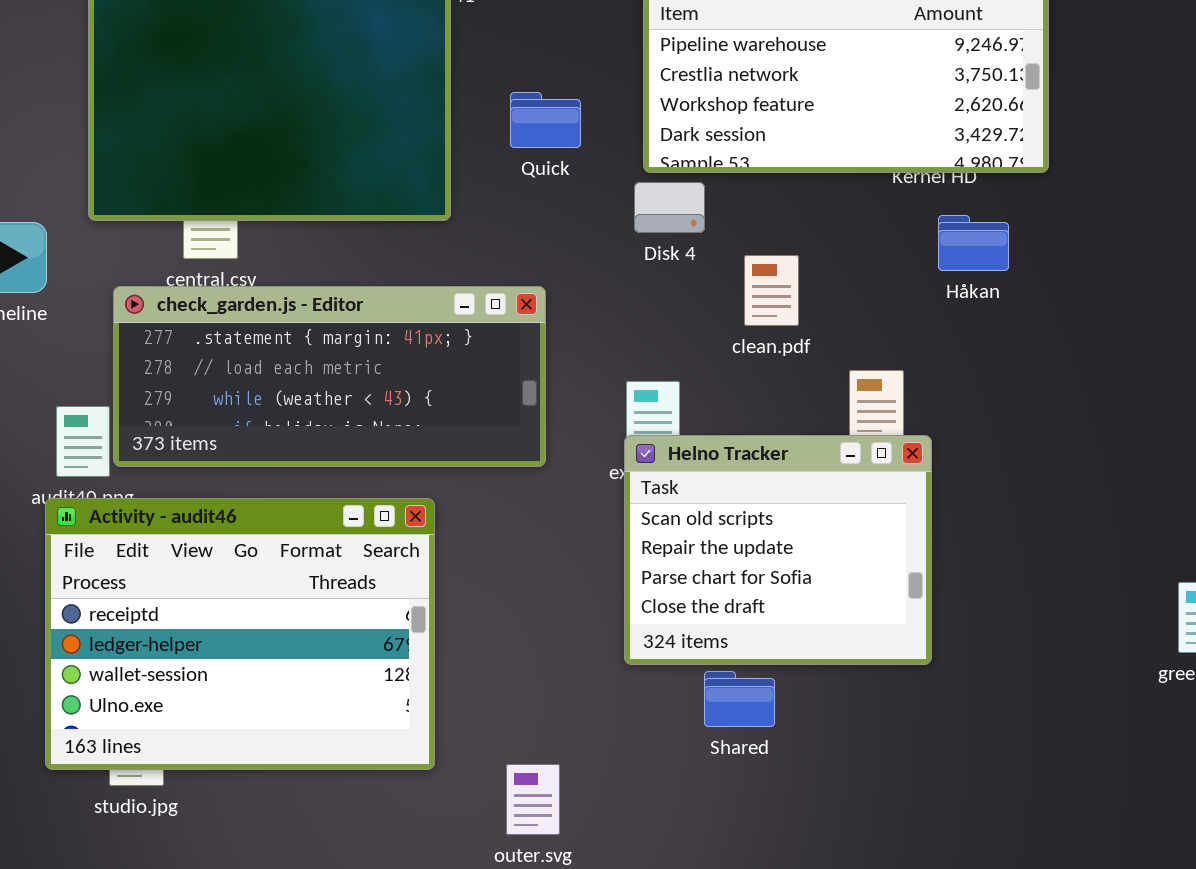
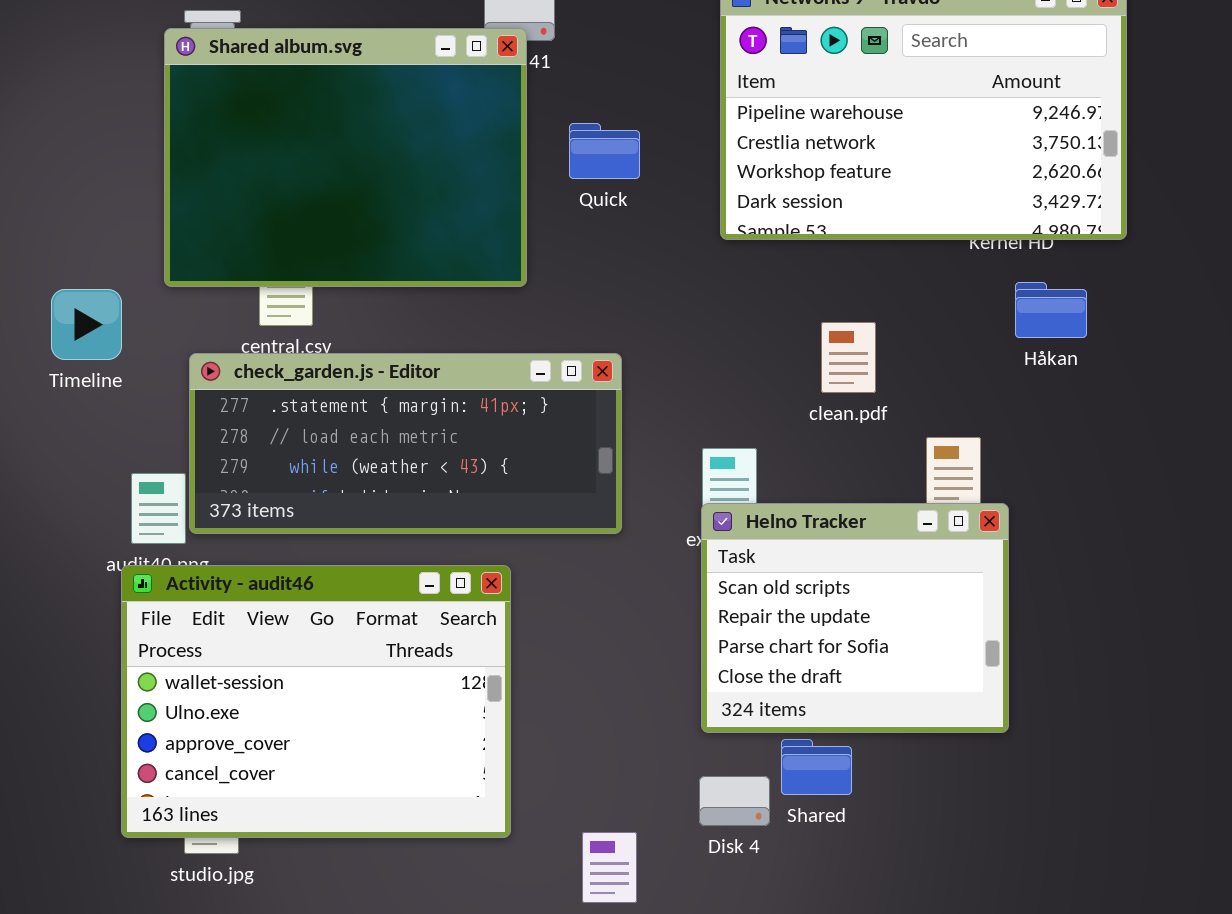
Quick: [510,92,581,148] -> [569,123,640,179], moved
Disk 4: [634,182,705,233] -> [699,776,770,826], moved
Activity - audit46: [45,498,435,770] -> [121,565,511,838], scrolled down 2 rows

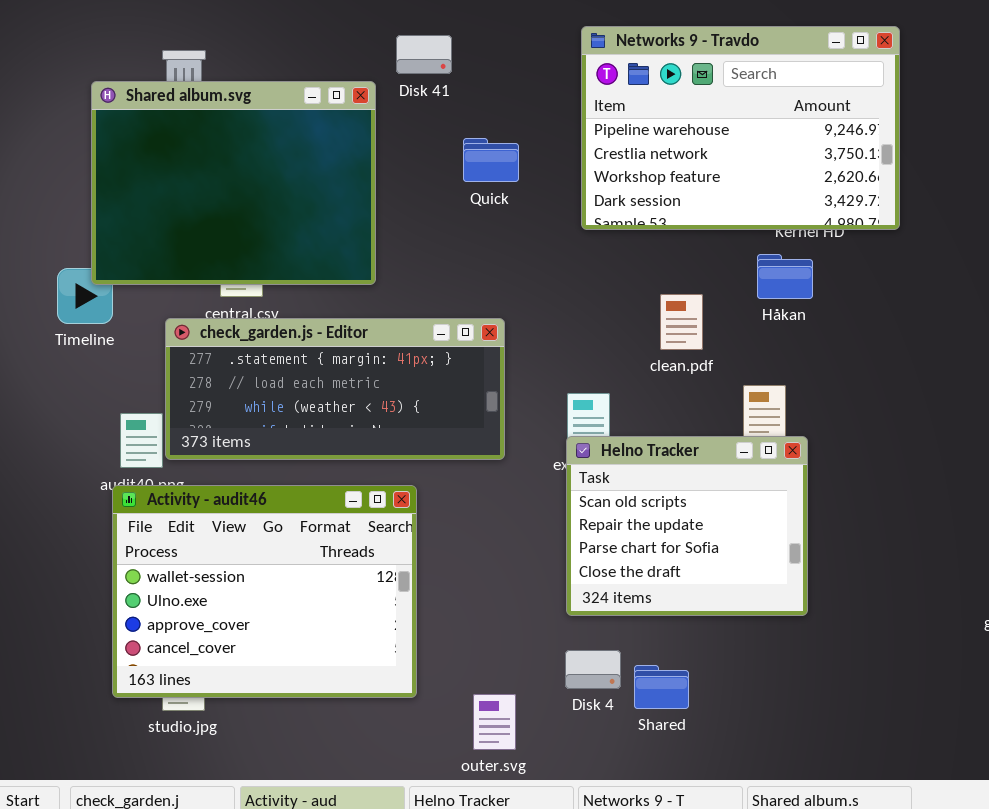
Shared album.svg: [164,28,527,287] -> [91,81,376,285], moved
Håkan: [1015,282,1087,338] -> [757,254,813,299], moved
Shared: [781,739,852,795] -> [634,665,689,709], moved

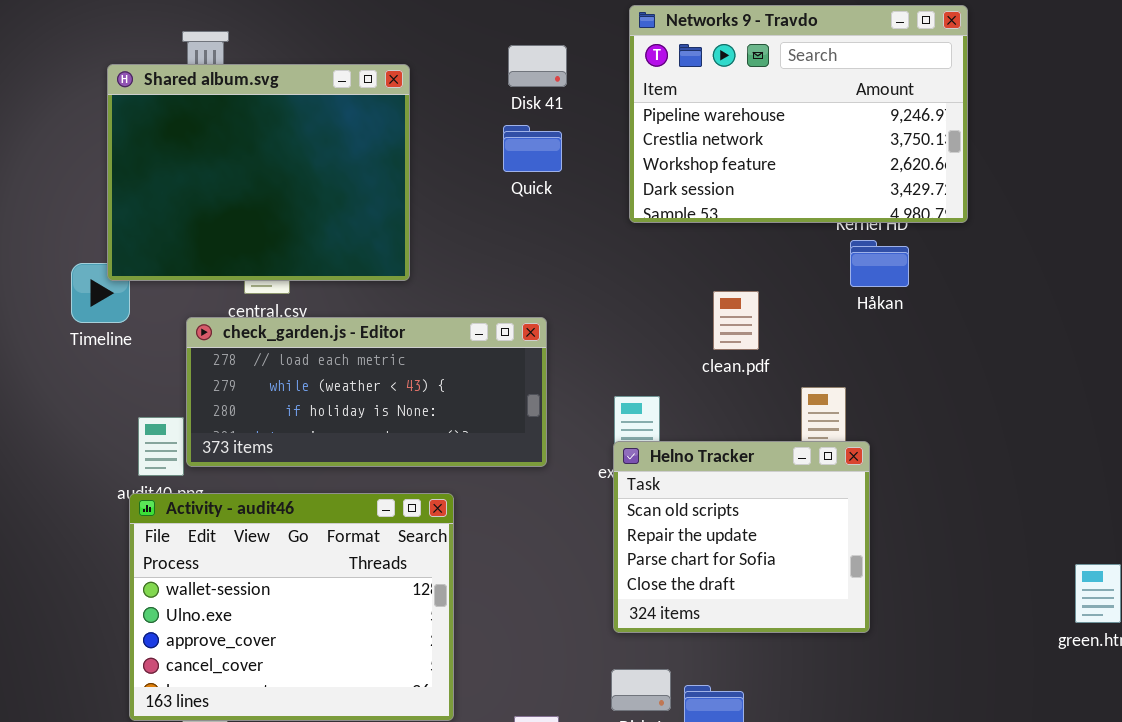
Disk 41: [396,35,452,74] -> [508,45,567,87], moved
Håkan: [757,254,813,299] -> [850,240,909,287], moved
check_garden.js - Editor: [165,318,505,460] -> [186,317,547,467], scrolled down 1 row

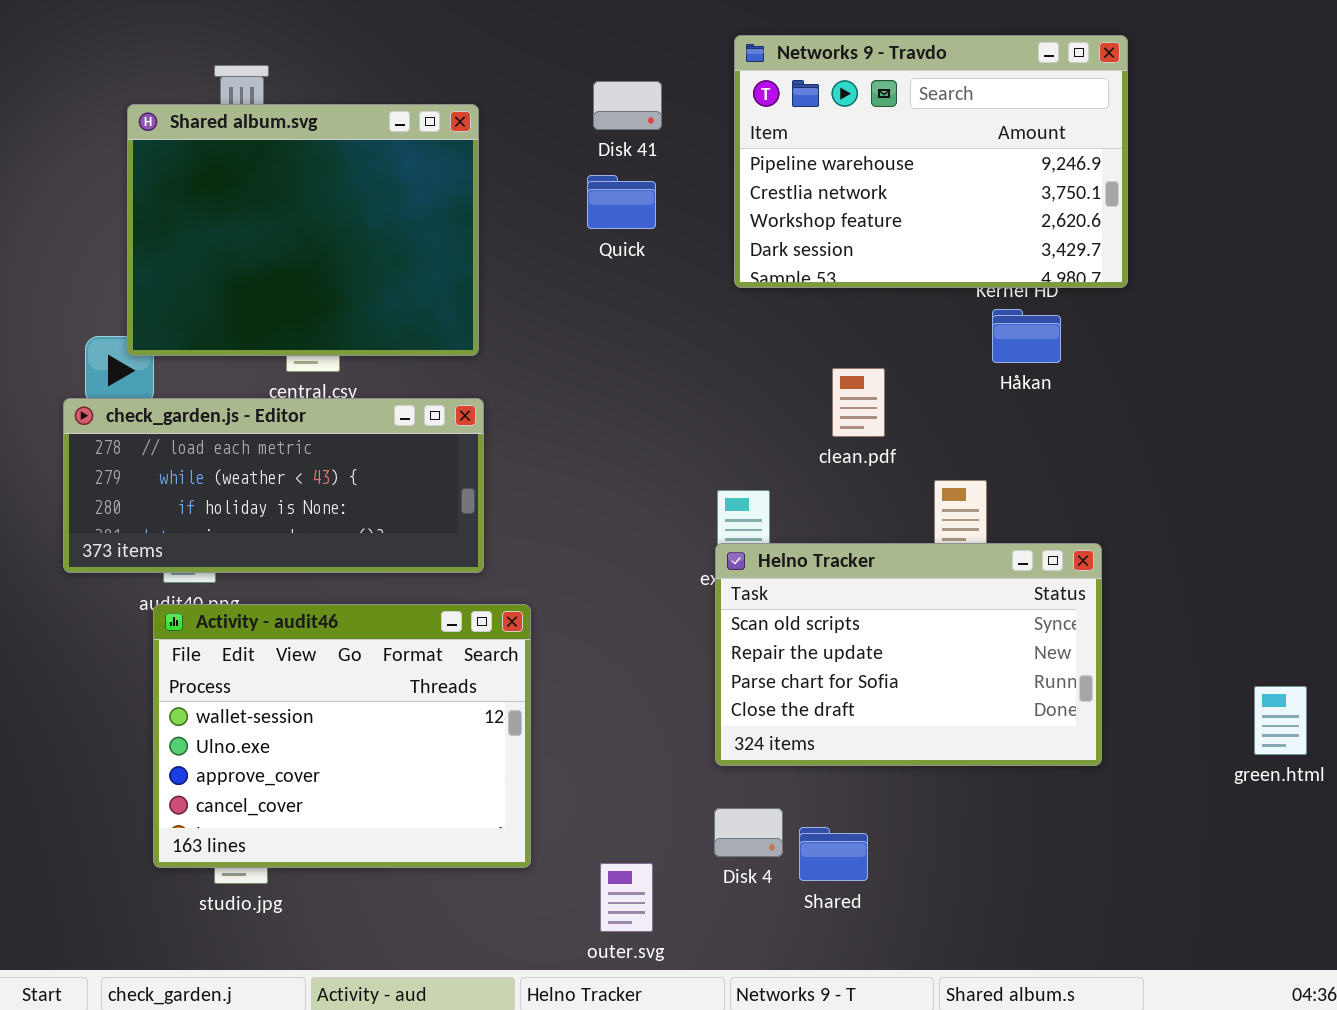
check_garden.js - Editor: [186,317,547,467] -> [63,398,484,573], moved
Helno Tracker: [613,441,870,633] -> [715,543,1102,766], resized

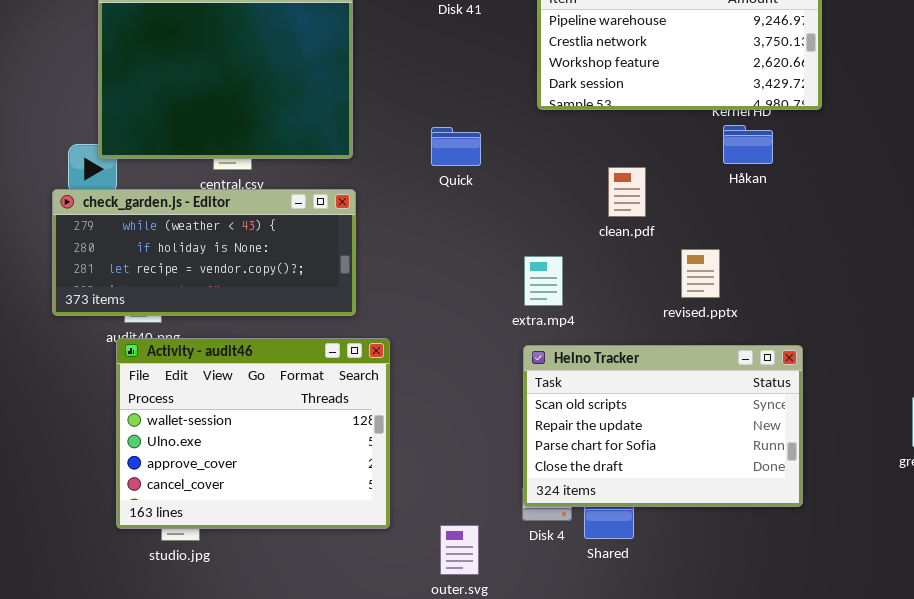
Quick: [587,175,656,229] -> [431,127,481,166], moved
check_garden.js - Editor: [63,398,484,573] -> [52,189,356,316], scrolled down 1 row
Helno Tracker: [715,543,1102,766] -> [523,345,803,507], moved

